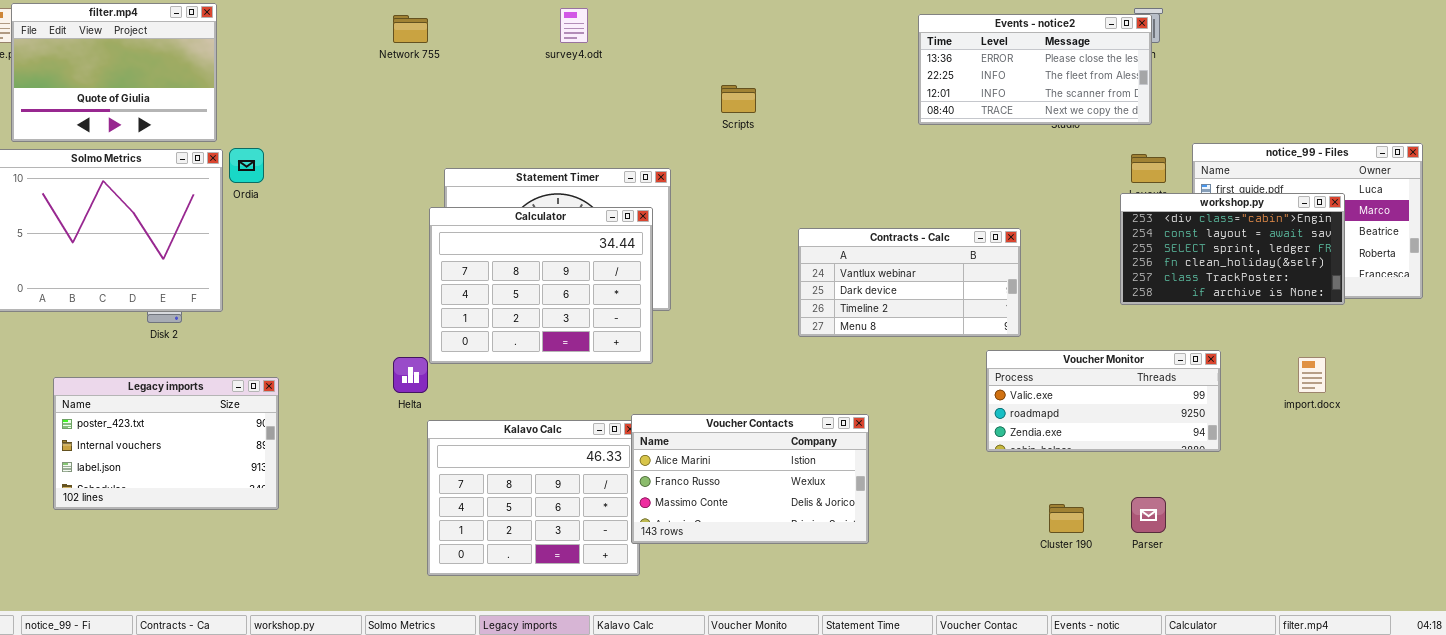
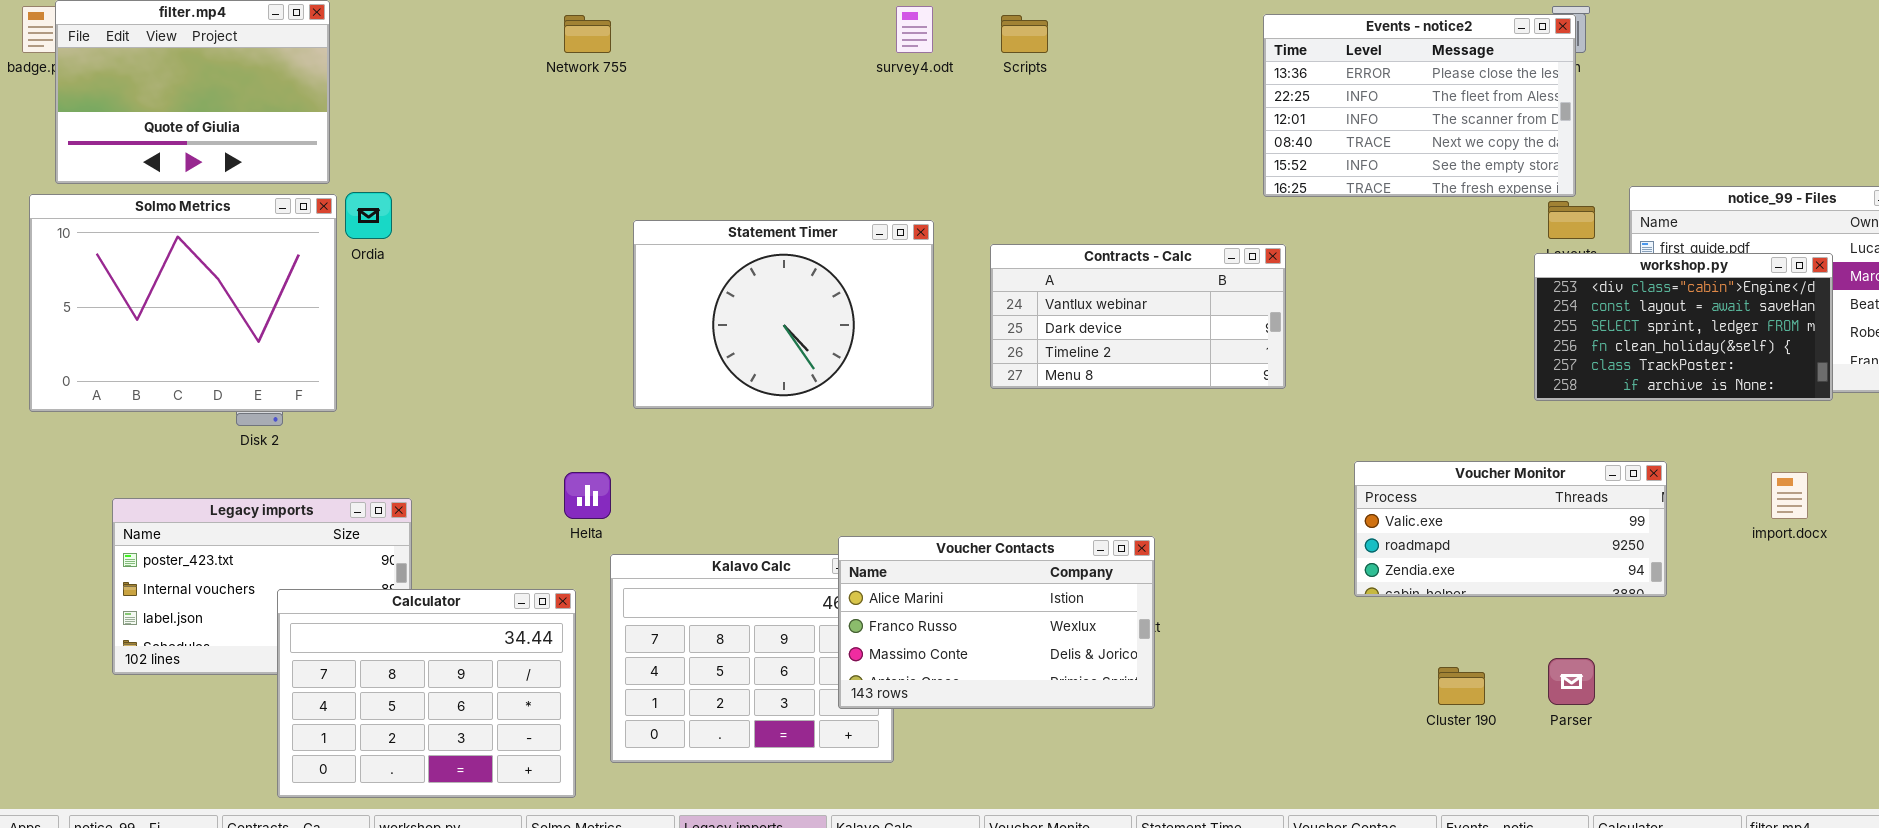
survey4.odt: [560,8,588,43] -> [896,6,933,53], moved
Events - notice2: [918,14,1152,125] -> [1263,14,1576,197], resized
Scripts: [721,85,756,113] -> [1001,15,1048,53], moved
Calculator: [429,207,653,364] -> [277,589,576,798], moved
Contracts - Calc: [798,228,1021,337] -> [990,244,1286,389], moved
Voucher Contacts: [631,414,869,544] -> [838,536,1155,709], moved

